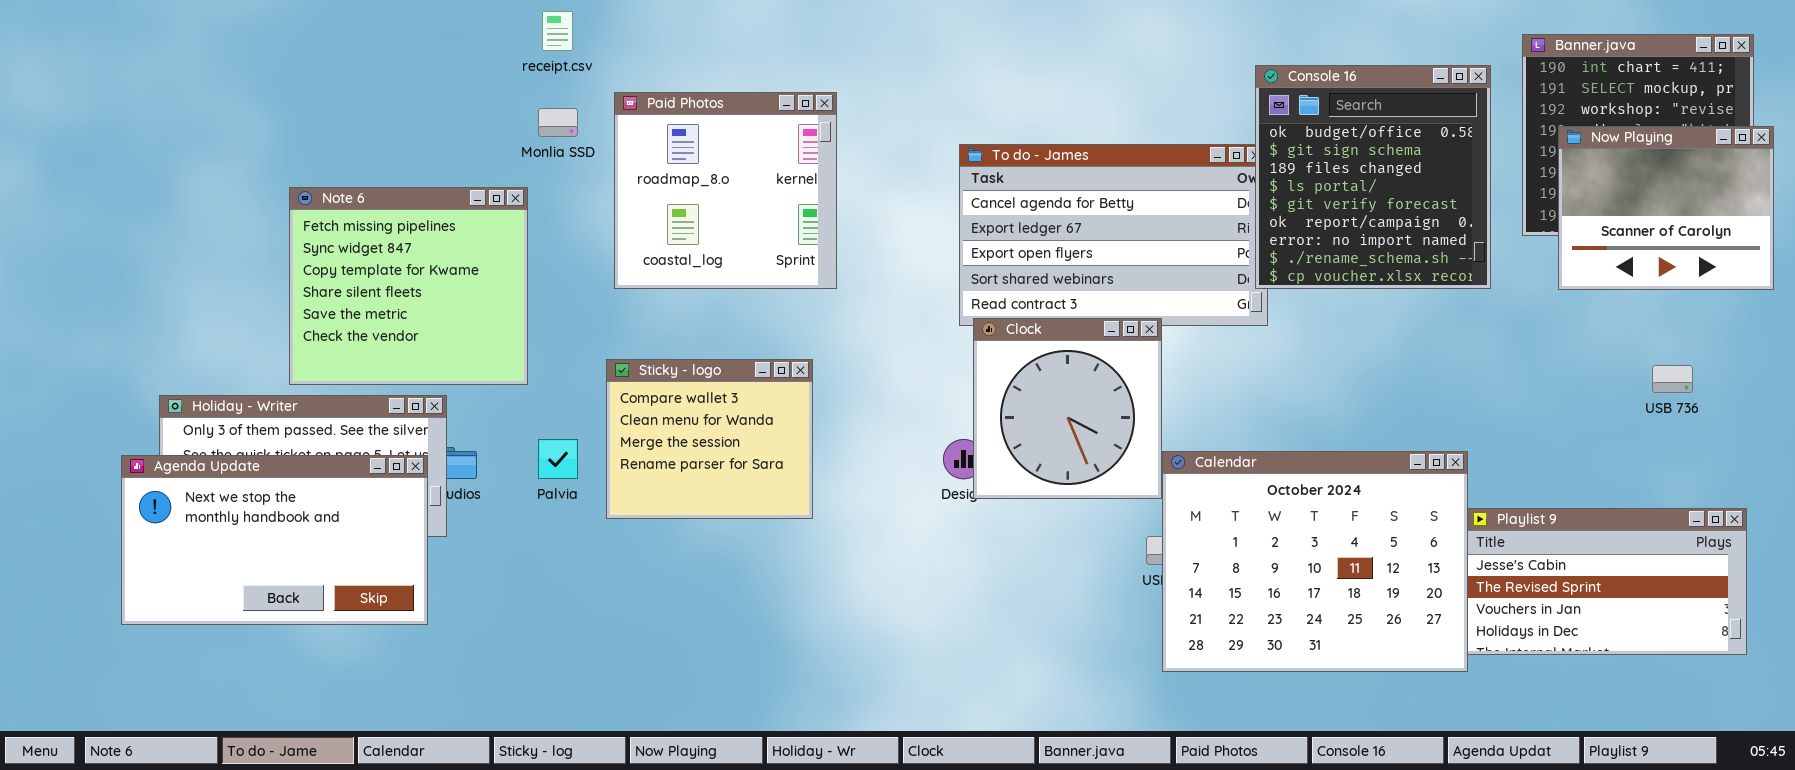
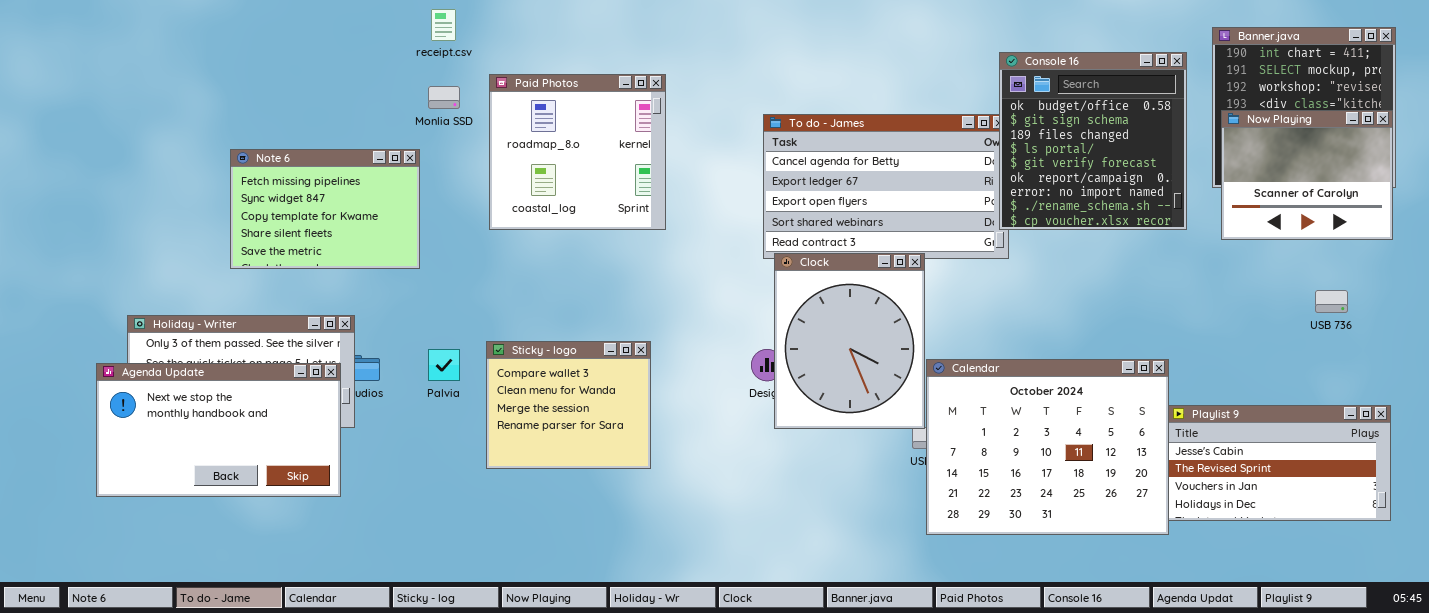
Now Playing: [1558,126,1774,290] -> [1221,110,1393,240], moved
Note 6: [289,187,528,385] -> [230,149,420,269], resized
Clock: [973,318,1162,499] -> [774,253,925,429], resized
Sticky - logo: [606,359,813,519] -> [486,341,651,469], moved

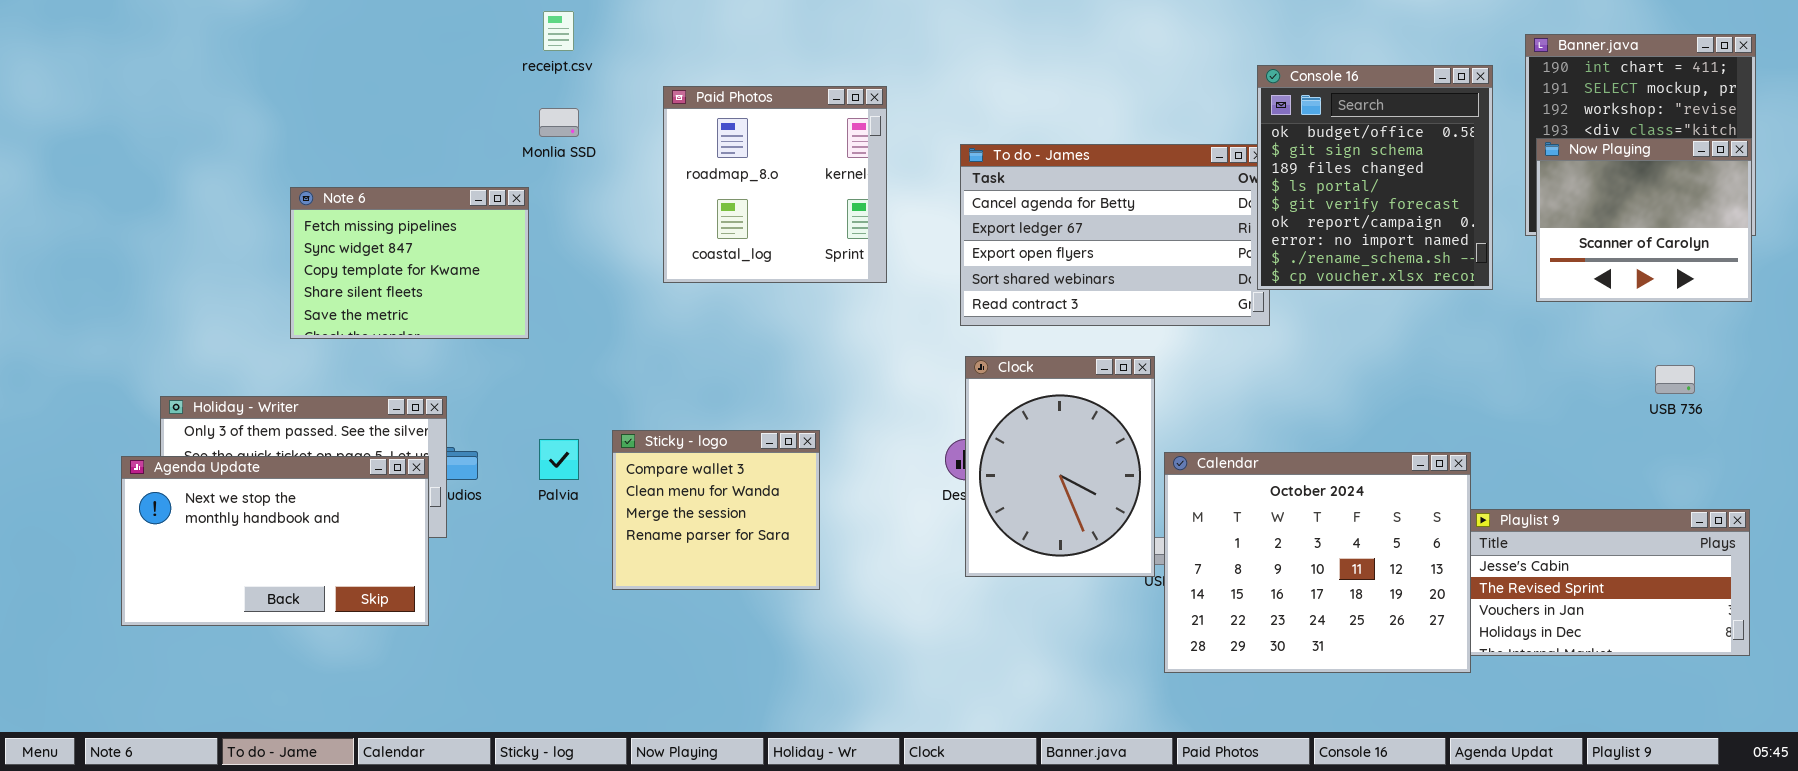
Paid Photos: [489,74,666,230] -> [663,86,887,283], moved
Clock: [774,253,925,429] -> [965,356,1155,577], moved

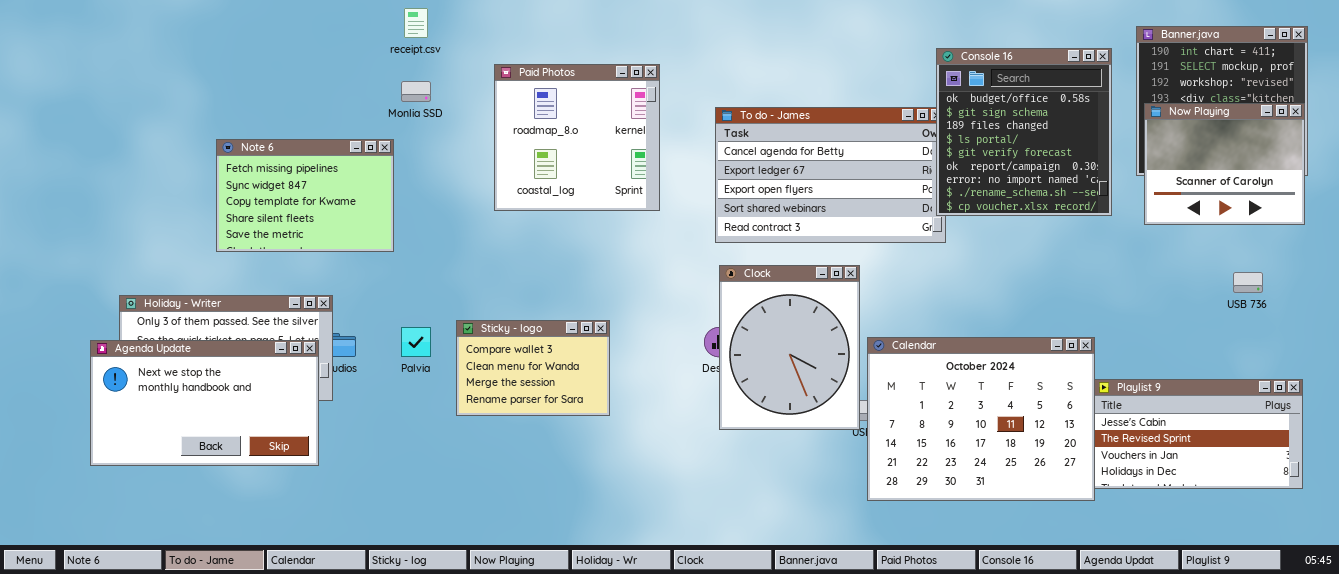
Sticky - logo: [612,430,820,590] -> [456,320,610,416], resized

